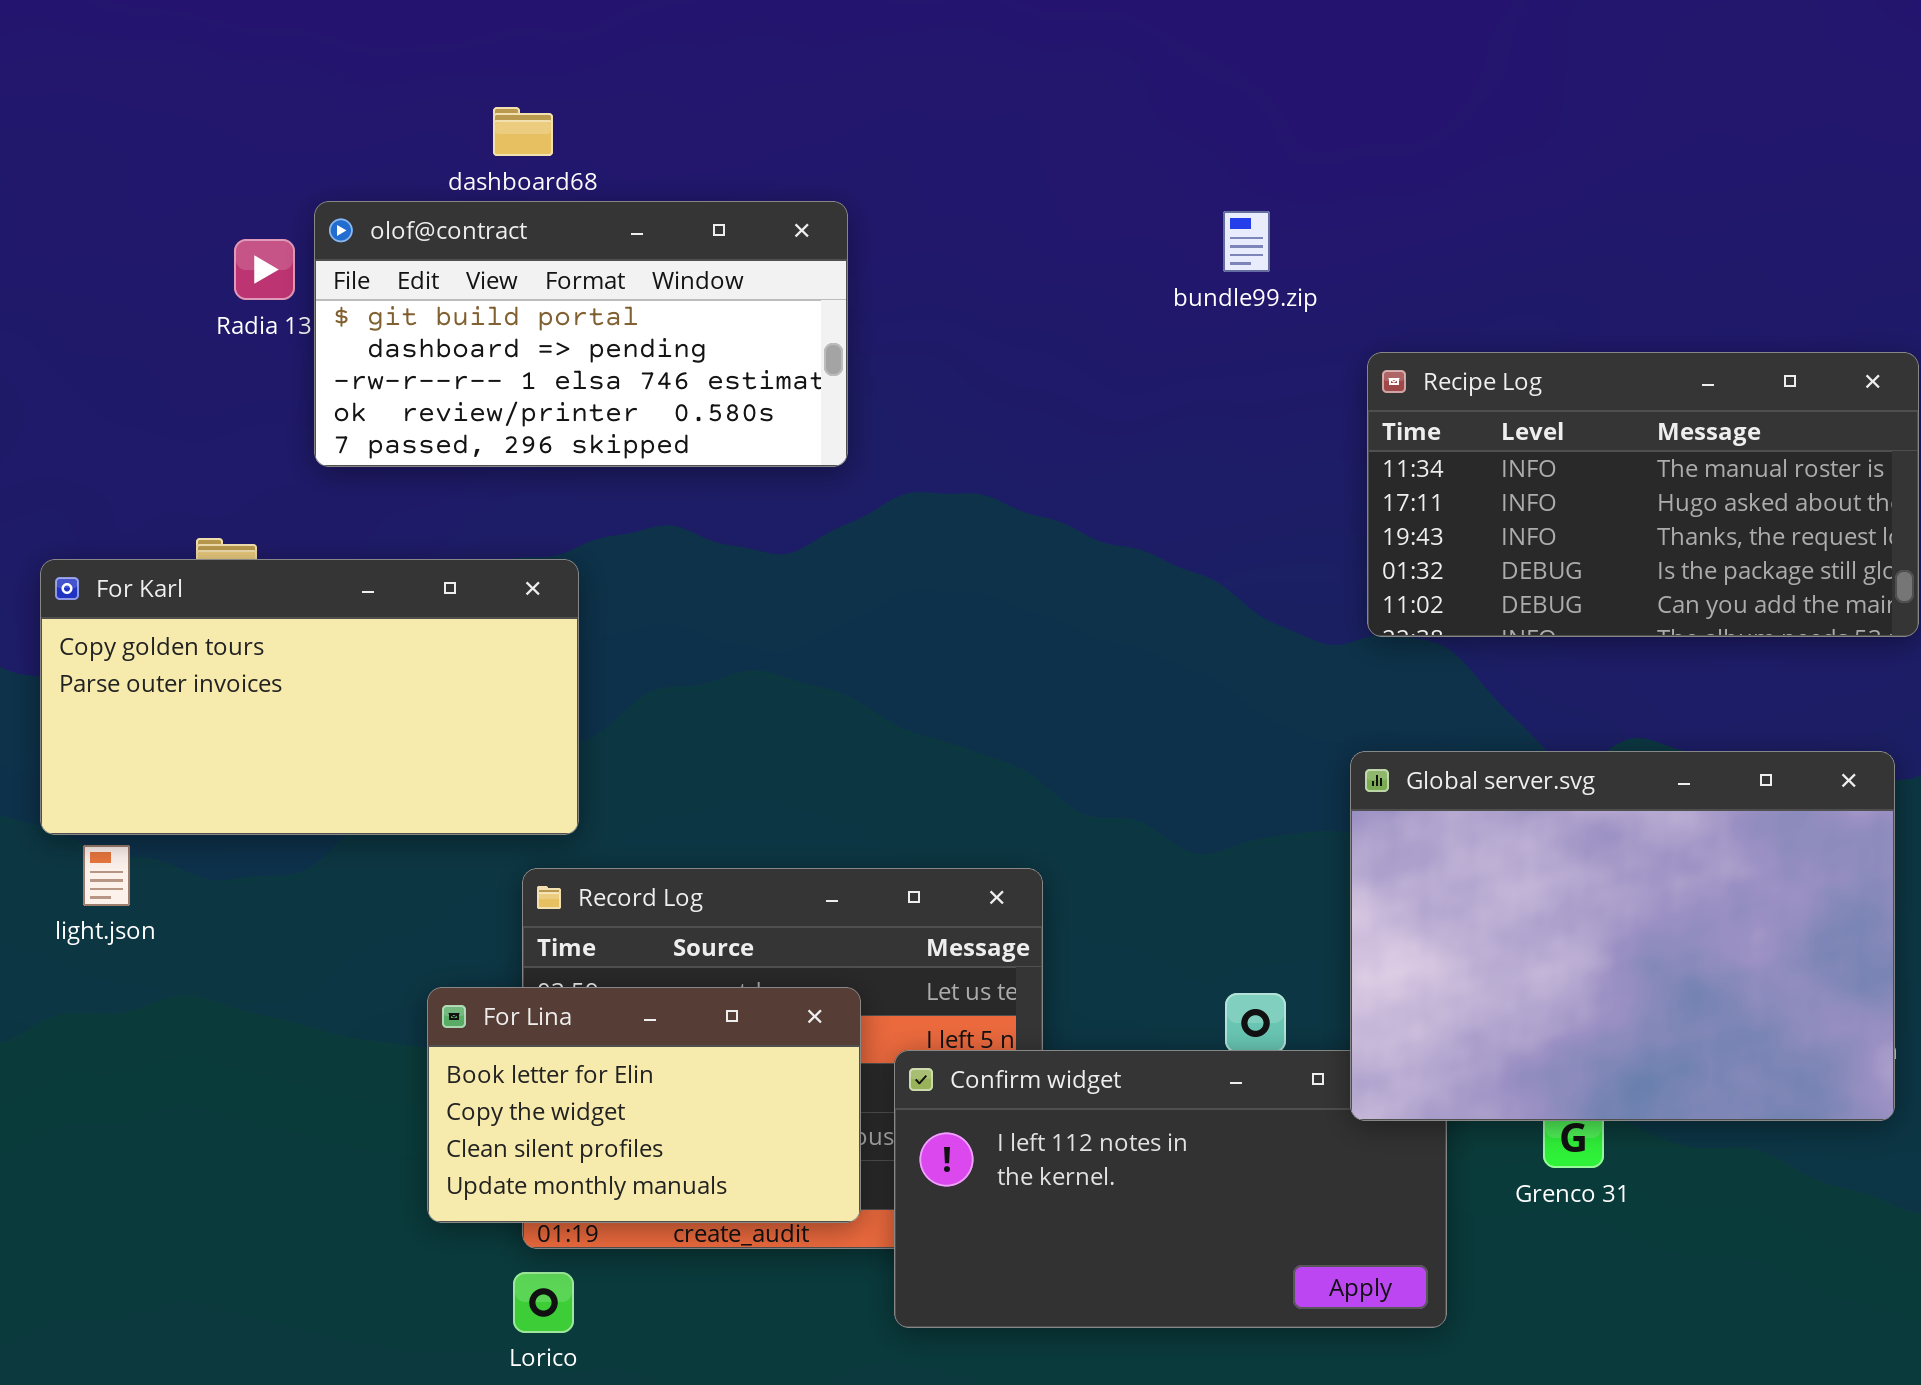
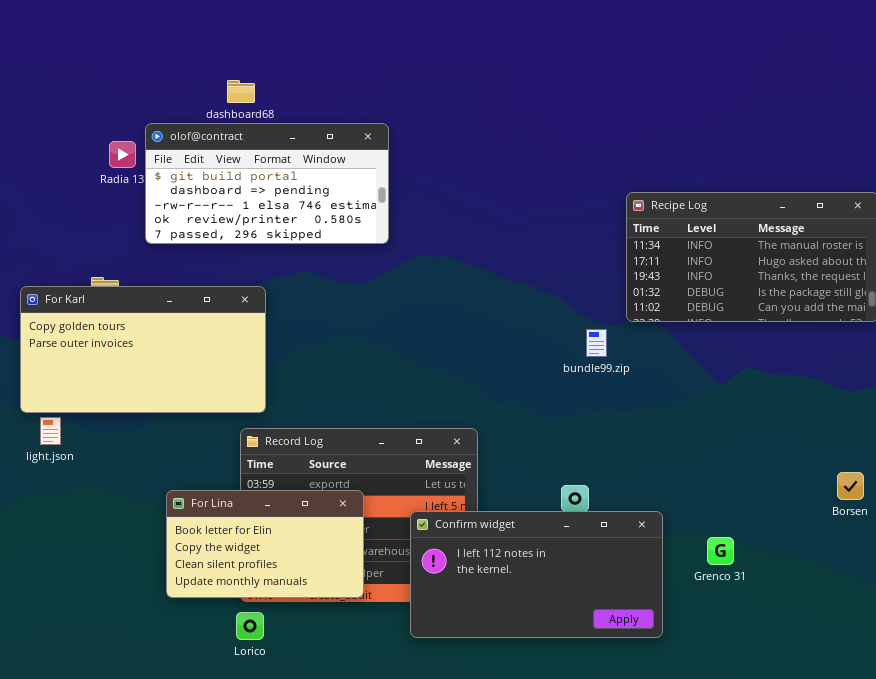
bundle99.zip: [1223,211,1270,272] -> [586,329,607,357], moved
Global server.svg: [1350,751,1895,1121] -> none, closed
For Lina: [427,987,861,1223] -> [166,490,364,598], moved

